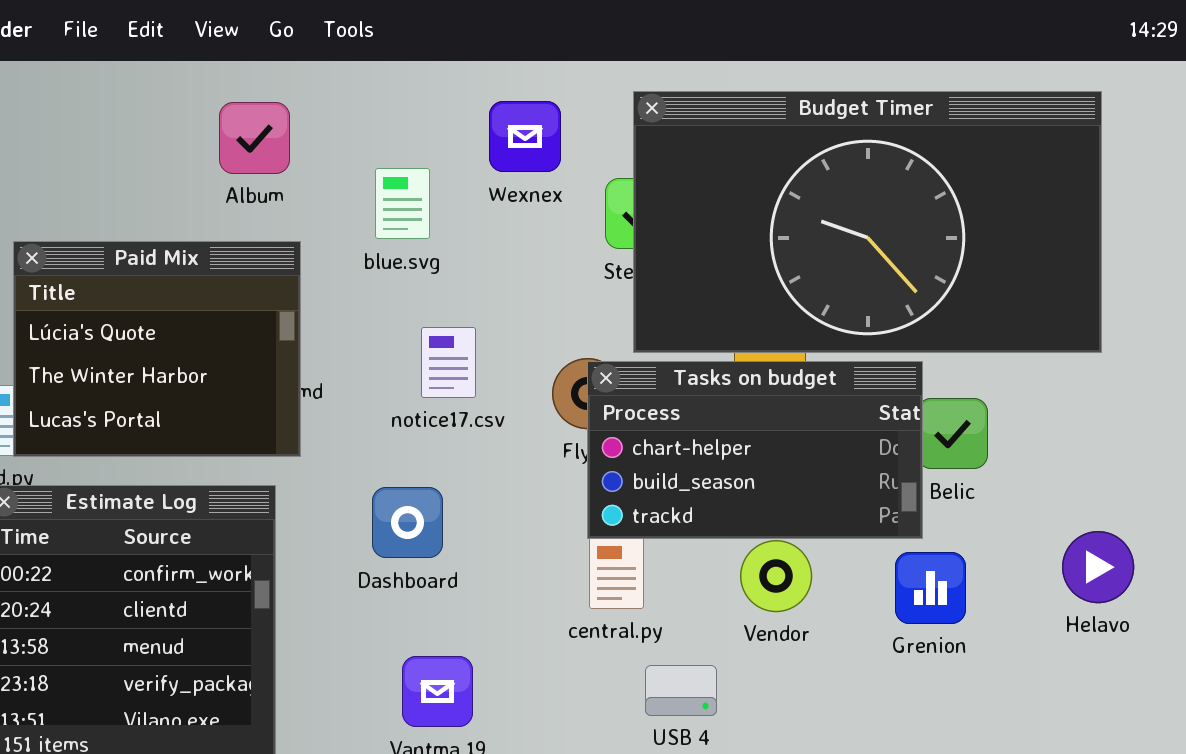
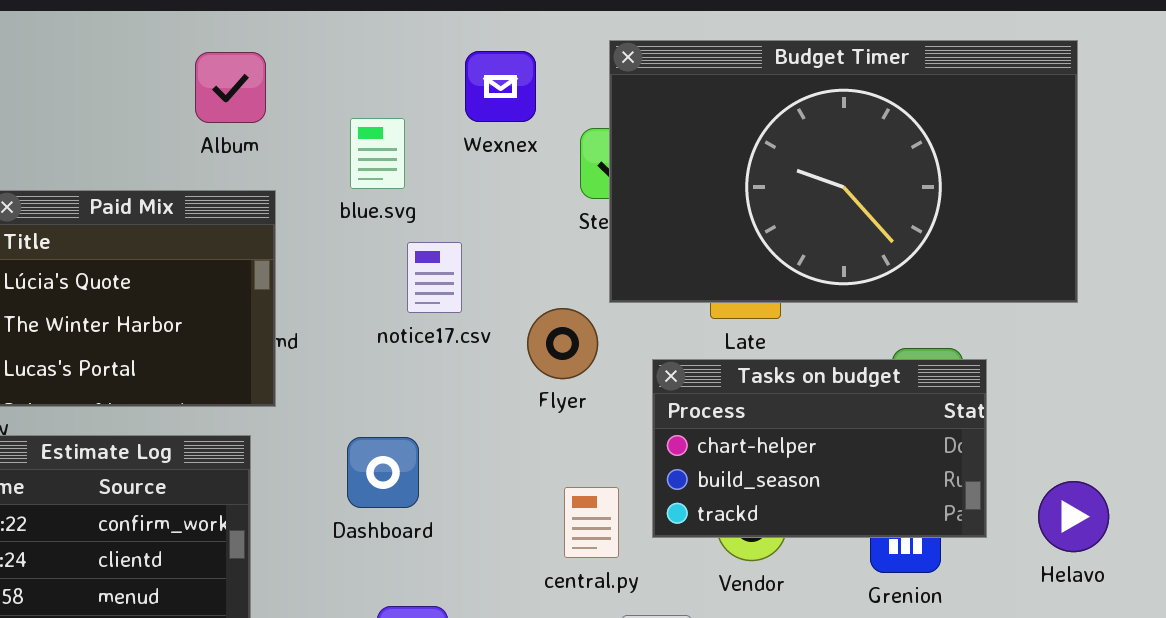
notice17.csv: [421,327,476,398] -> [407,242,462,313], moved
Tasks on budget: [587,361,923,539] -> [652,359,987,538], moved

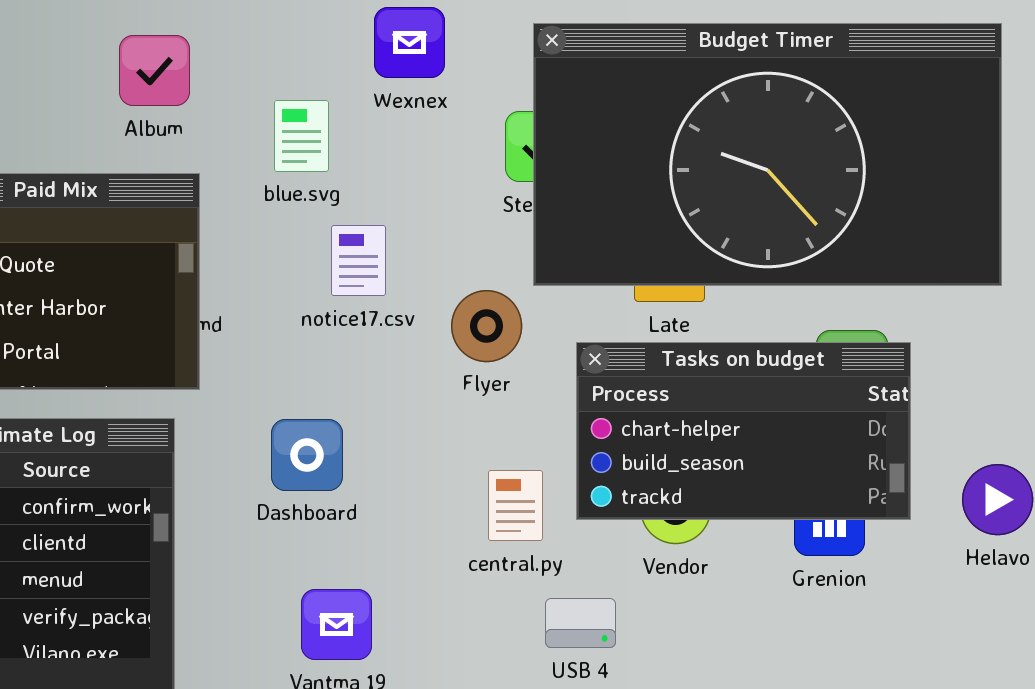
Wexnex: [465,51,536,122] -> [374,7,445,78], moved

